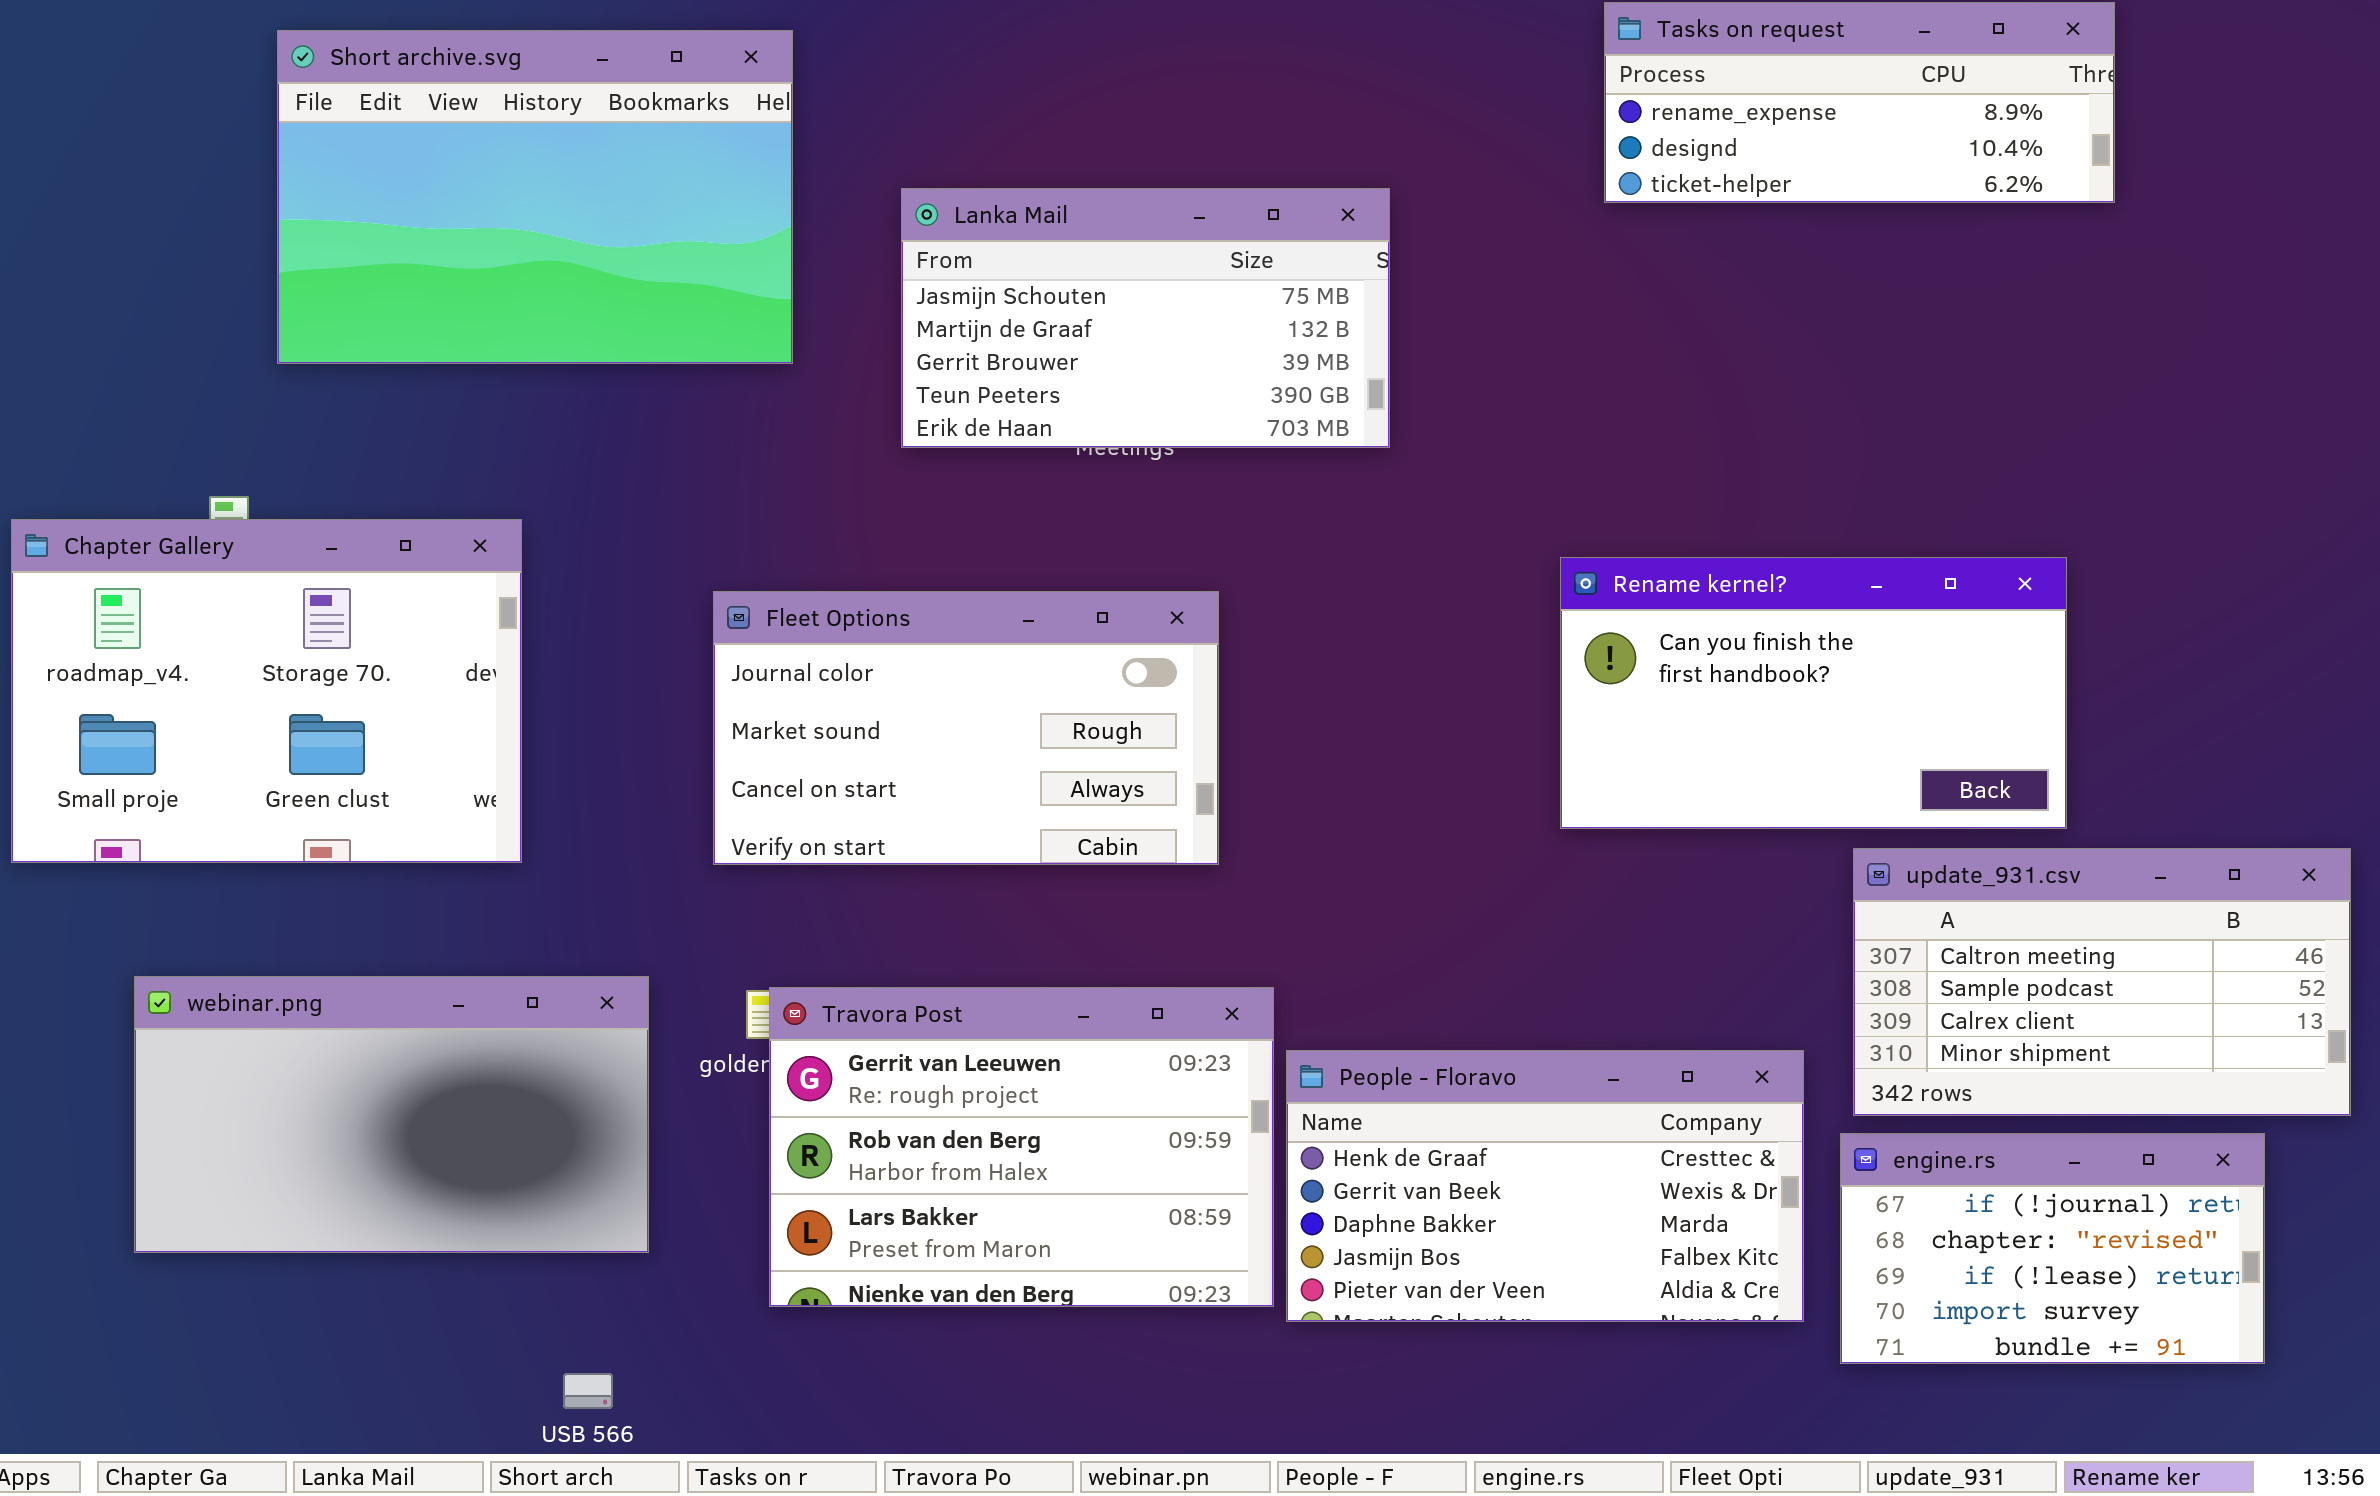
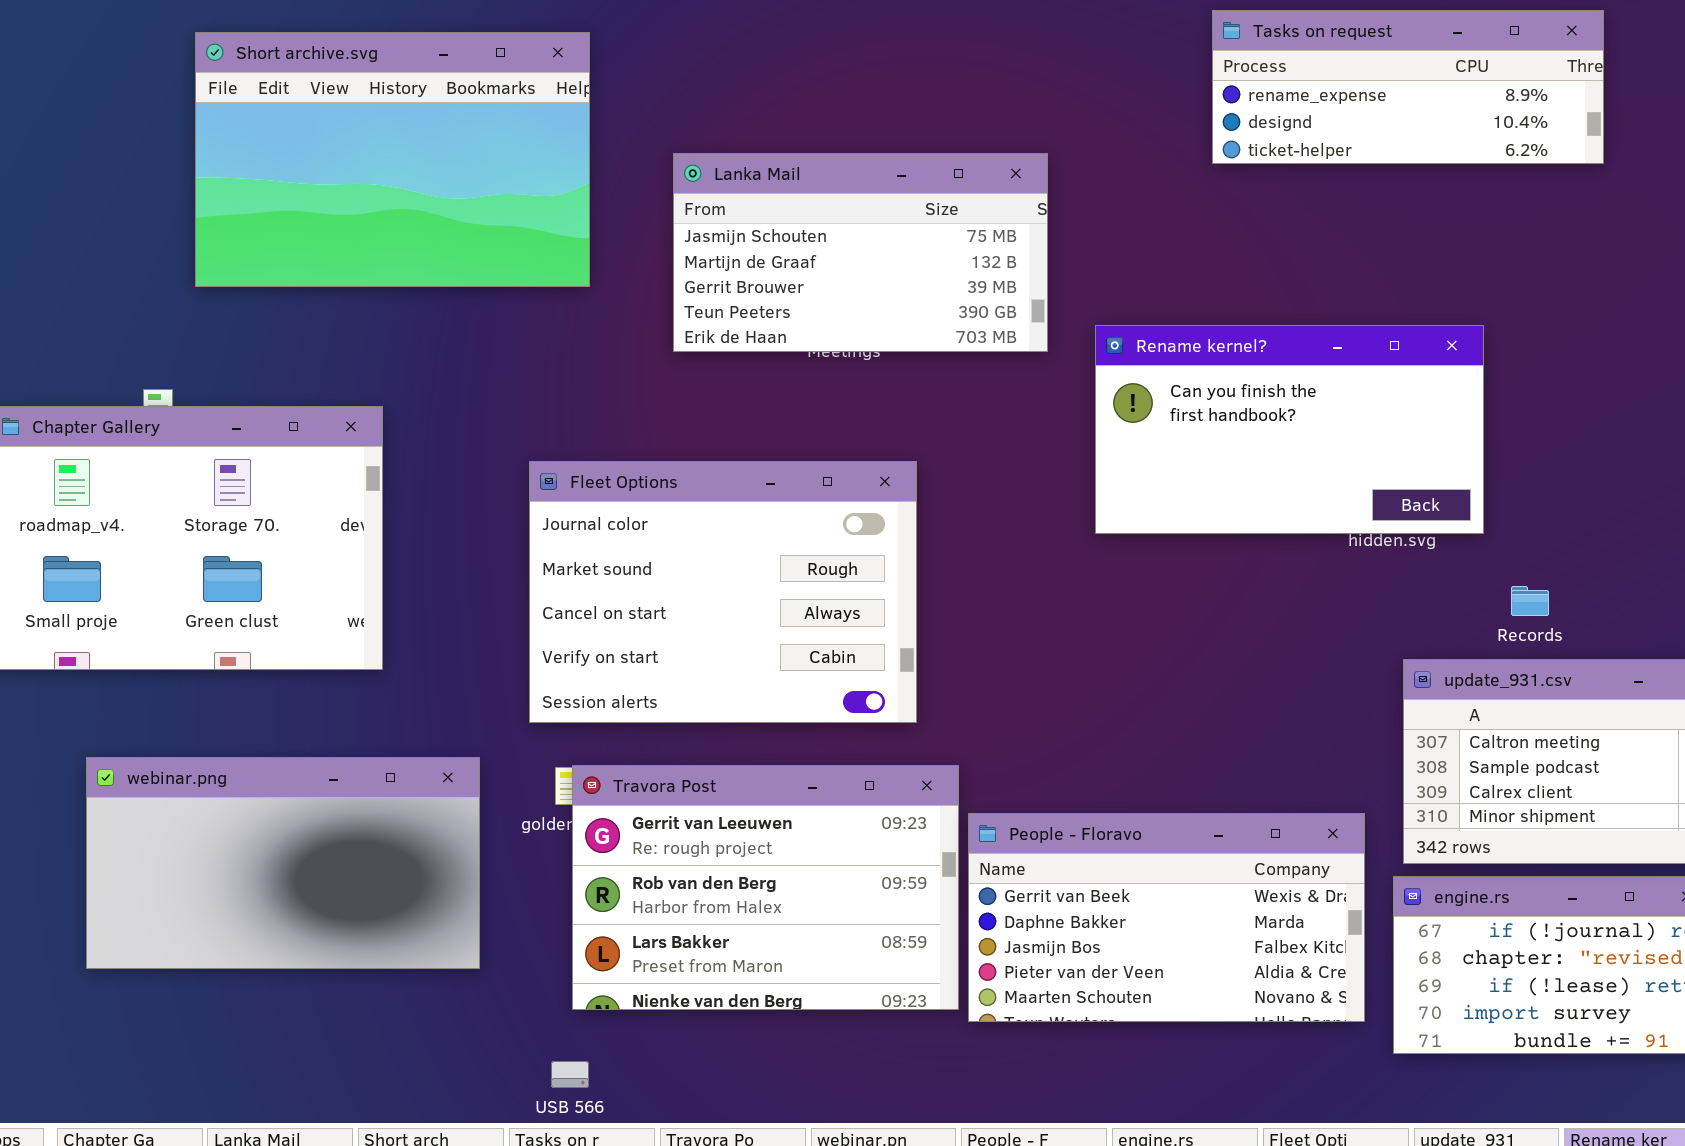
Rename kernel?: [1560,557,2067,829] -> [1095,325,1484,534], moved
Fleet Options: [713,591,1219,865] -> [529,461,917,723], resized
People - Floravo: [1286,1050,1804,1322] -> [968,813,1365,1022], scrolled down 1 row
USB 566: [563,1373,613,1409] -> [551,1061,589,1088], moved

